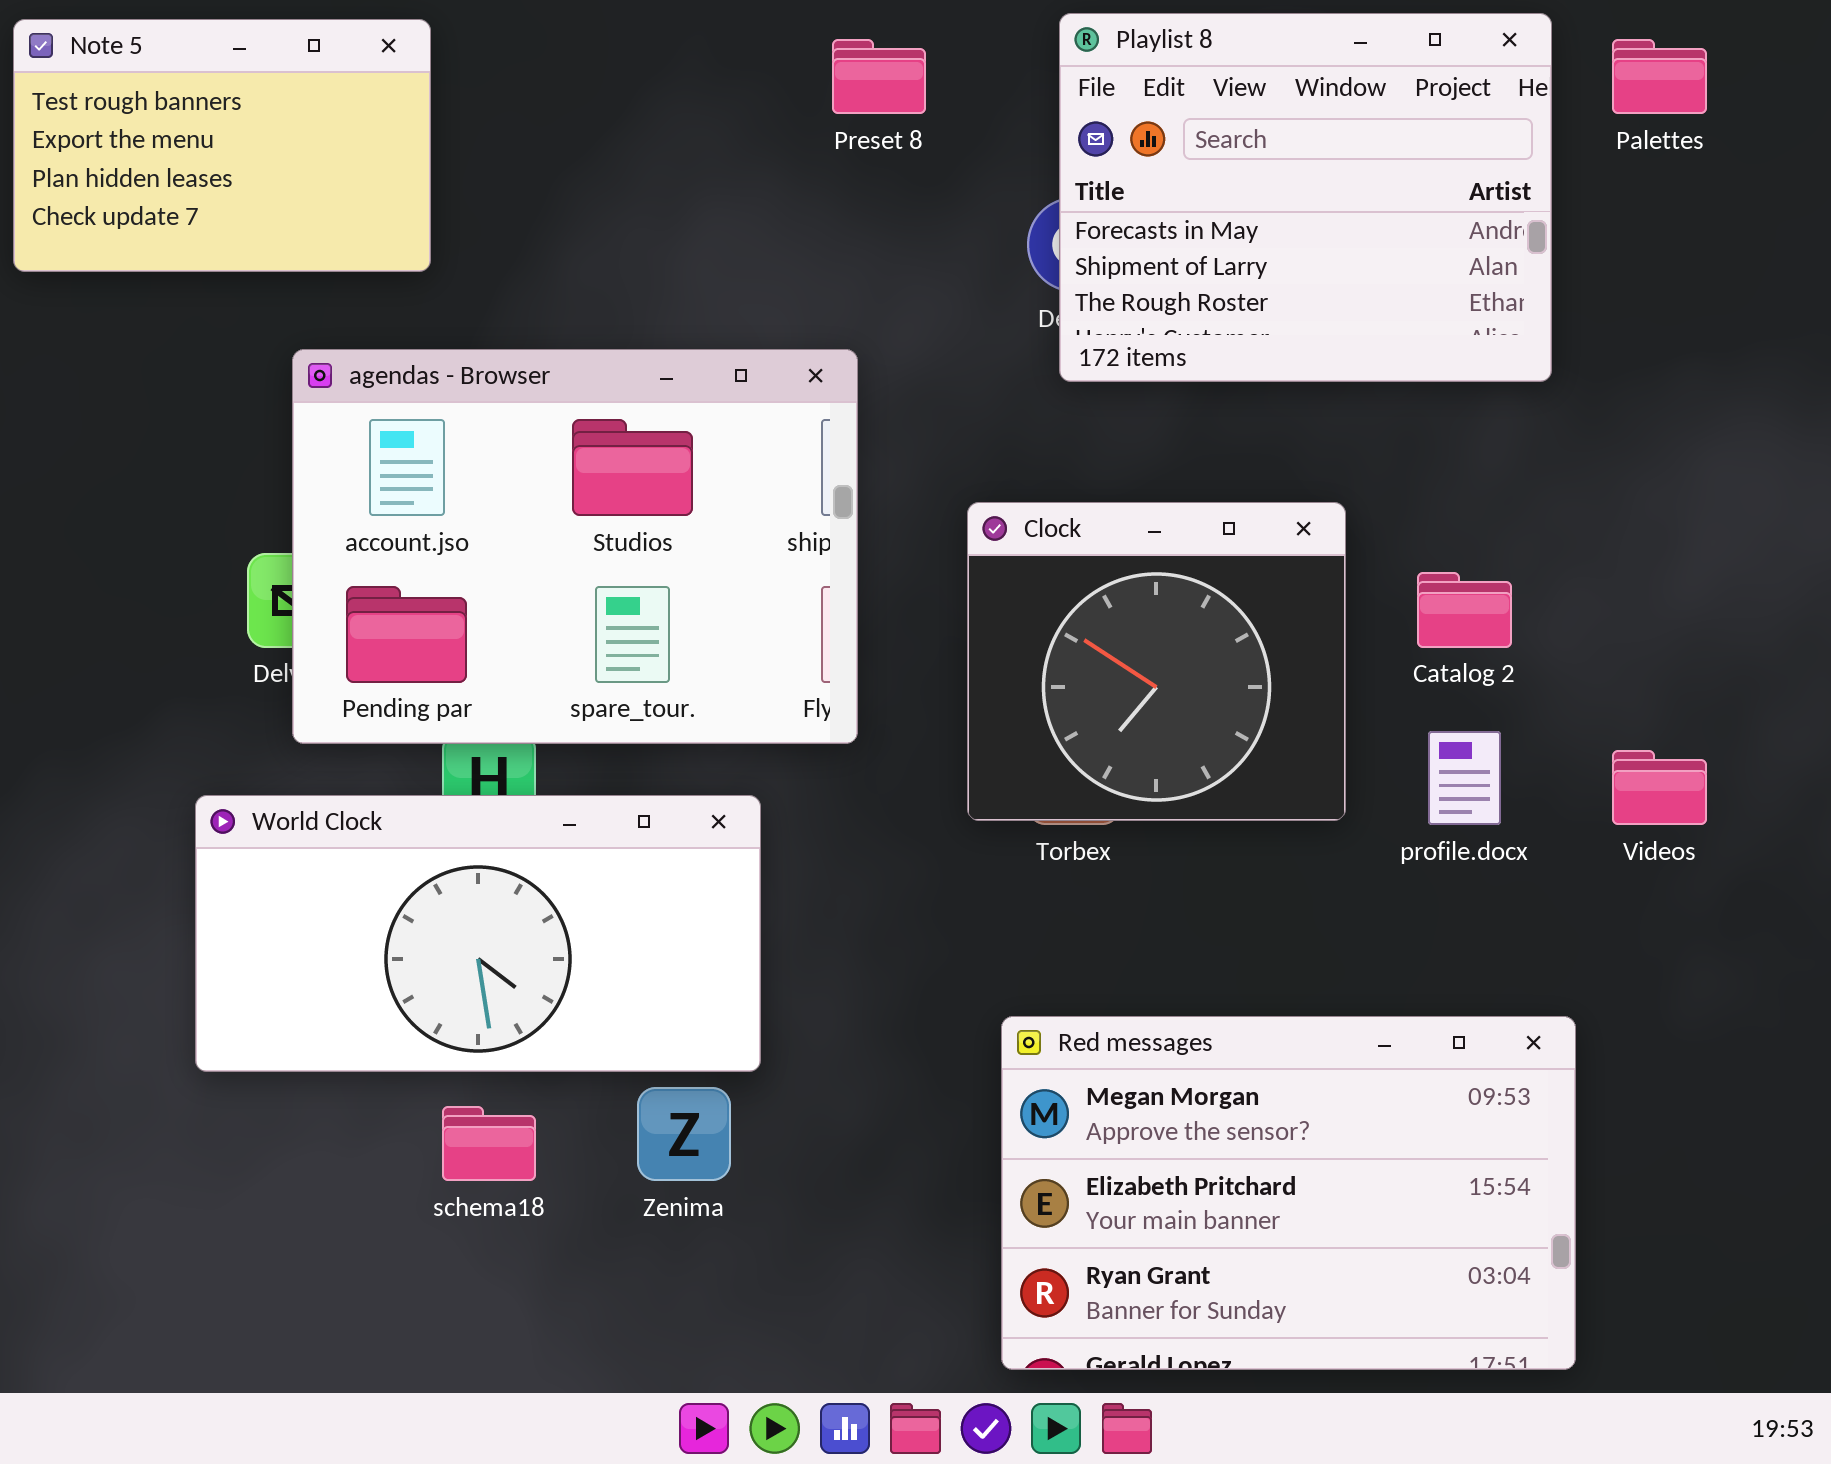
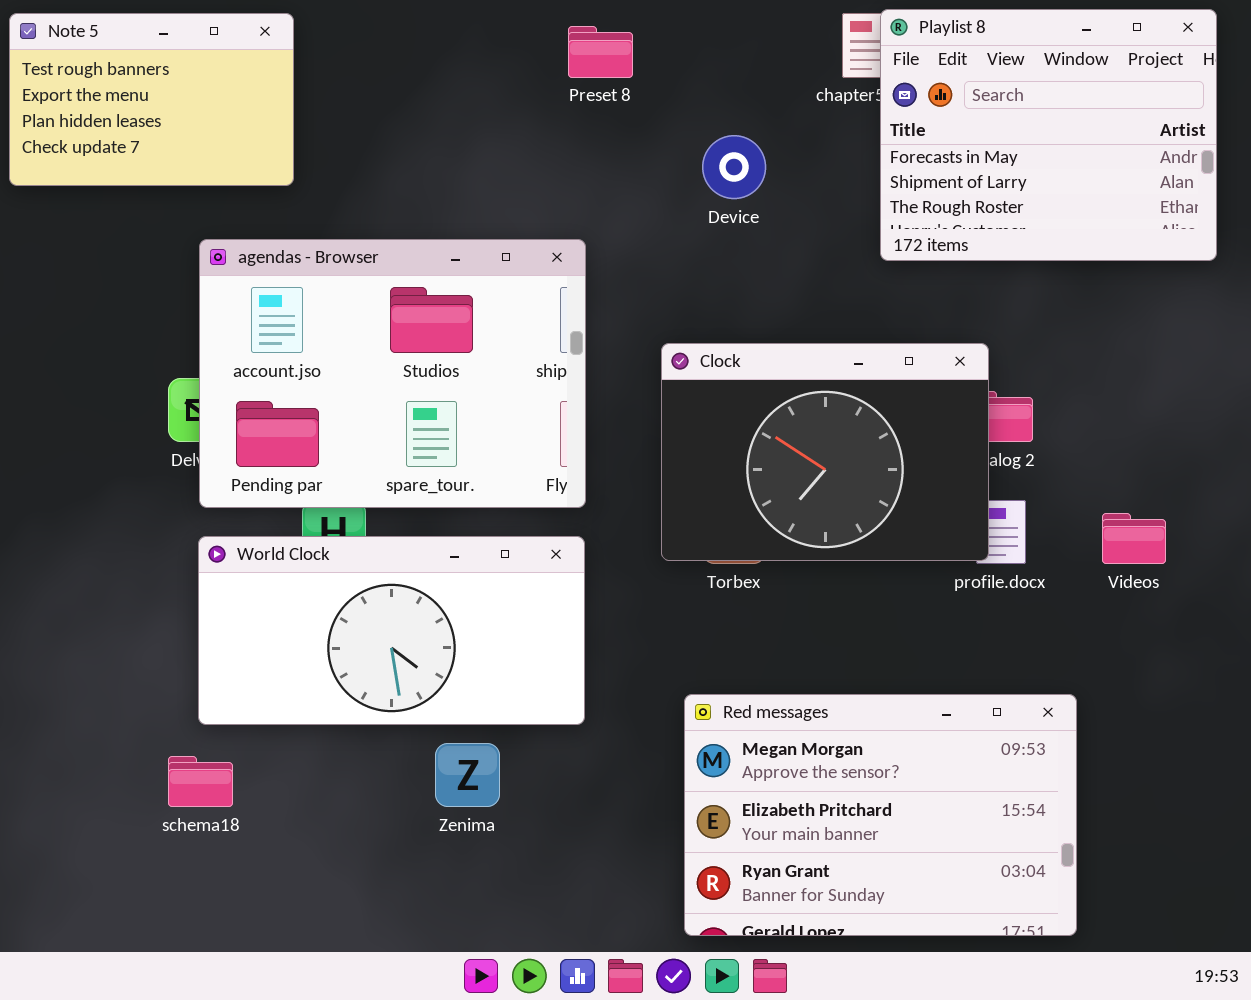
Playlist 8: [1059,13,1552,382] -> [880,9,1217,261], moved
Clock: [967,502,1346,821] -> [661,343,989,561], resized
World Clock: [195,795,761,1072] -> [198,536,585,725], moved
schema18: [442,1106,536,1181] -> [168,756,233,807], moved

